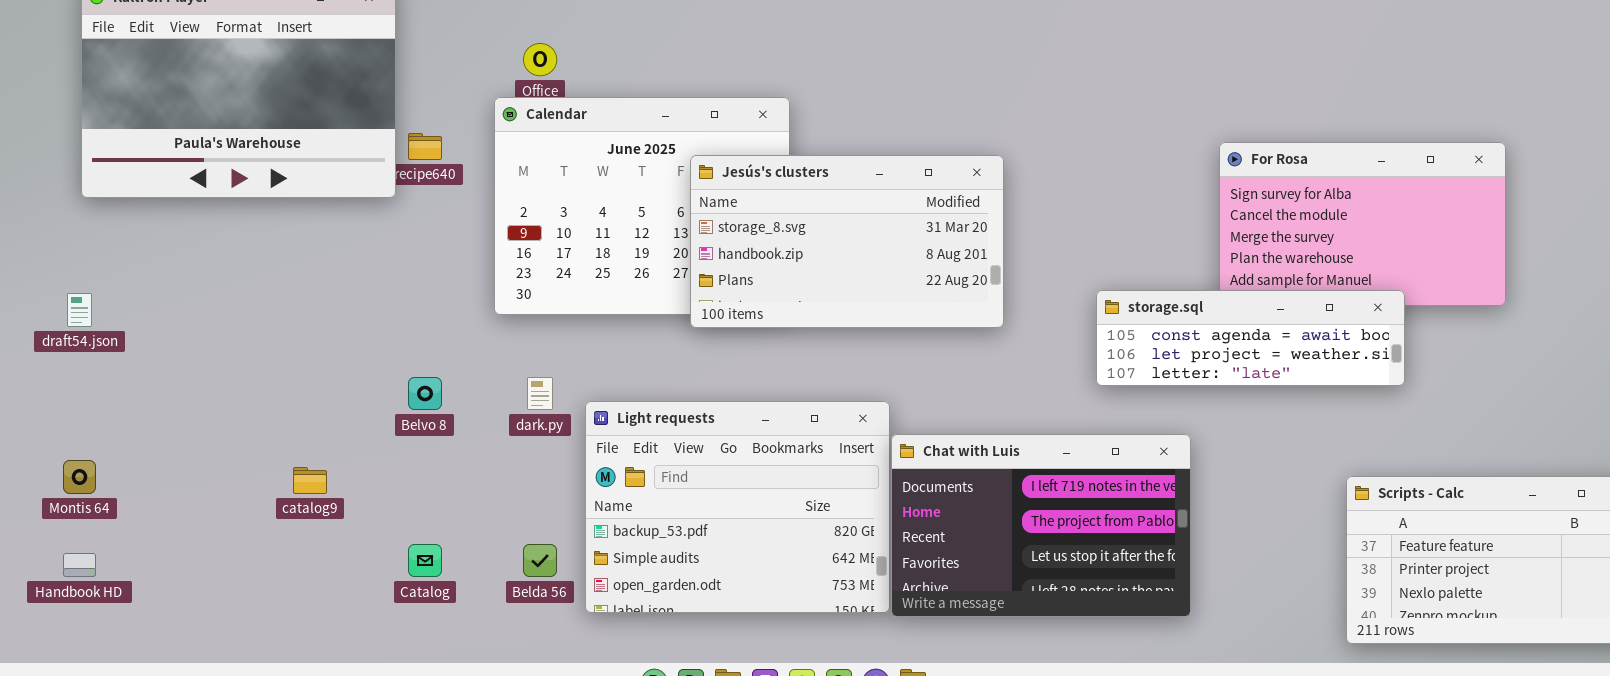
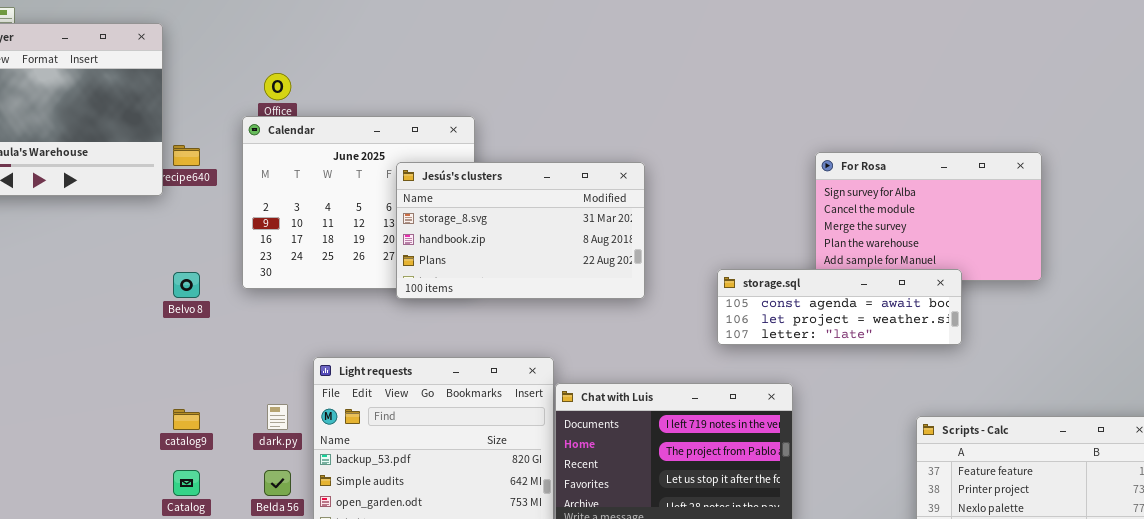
Belvo 8: [408,377,442,410] -> [173,272,200,298], moved
dark.py: [527,377,553,410] -> [267,404,288,430], moved
catalog9: [293,467,327,494] -> [173,409,200,430], moved

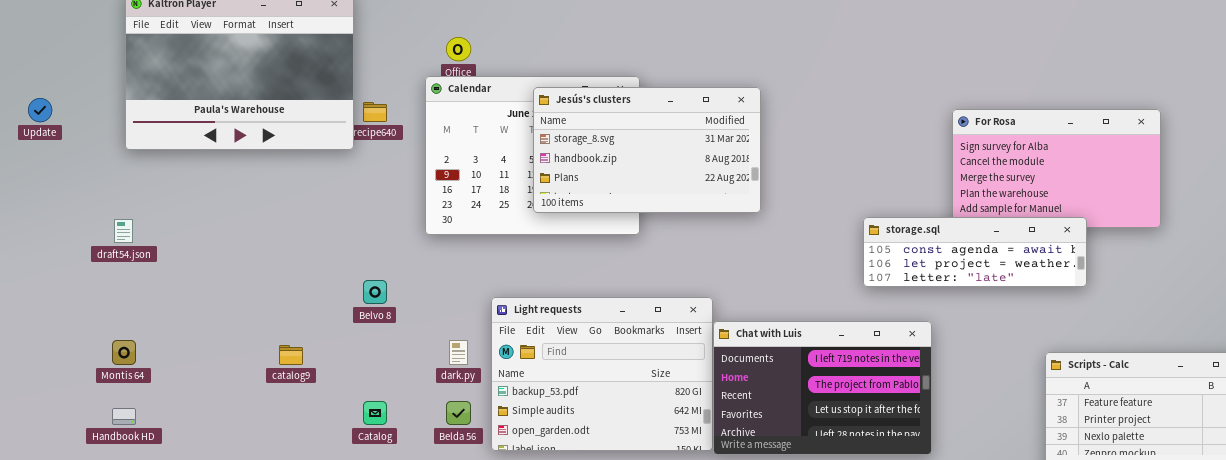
Jesús's clusters: [396,162,645,299] -> [533,87,761,213], moved
Belvo 8: [173,272,200,298] -> [363,280,387,304], moved
catalog9: [173,409,200,430] -> [279,345,303,365], moved

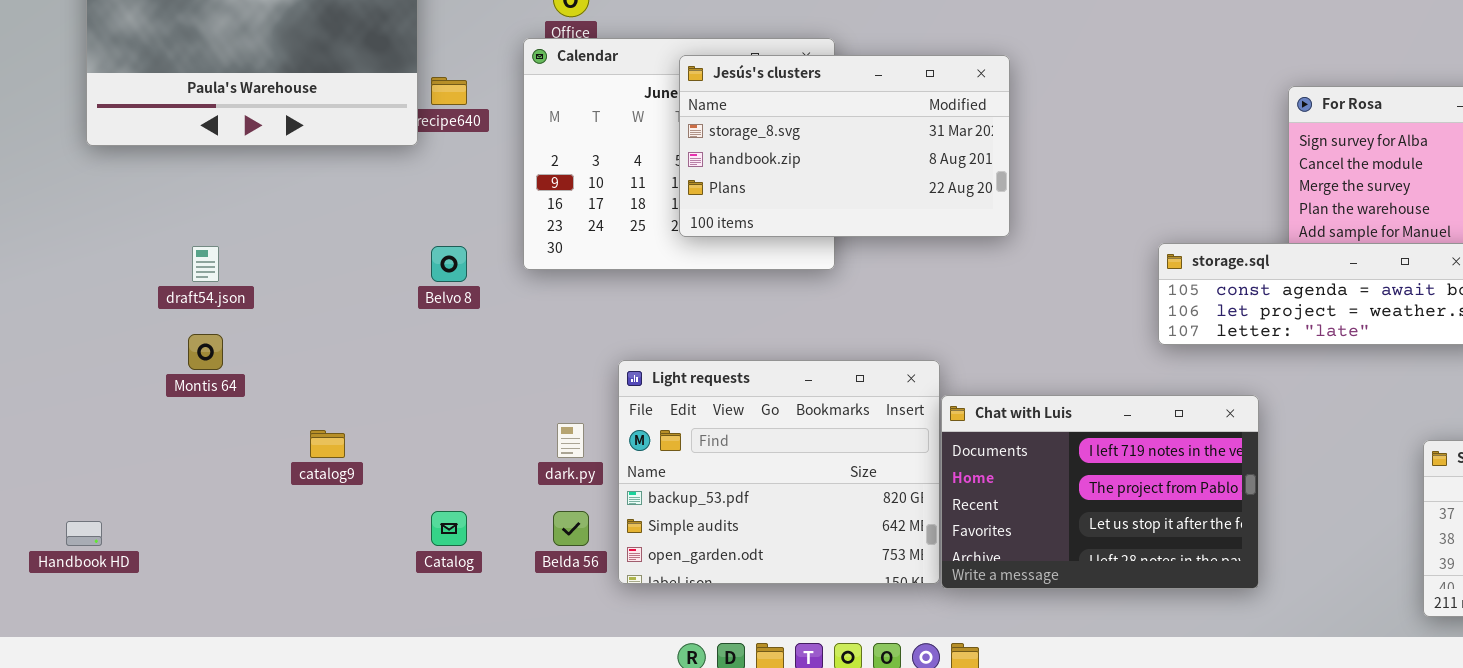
draft54.json: [114,219,133,243] -> [192,246,219,282], moved
Belvo 8: [363,280,387,304] -> [431,246,467,282], moved
Montis 64: [112,340,136,365] -> [188,334,223,370], moved

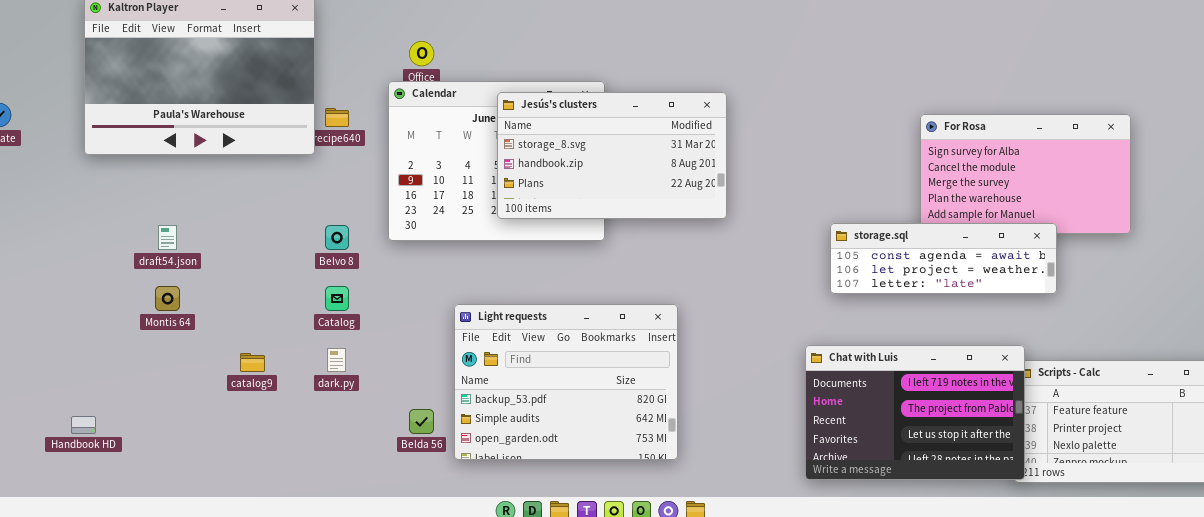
Chat with Luis: [941,395,1259,589] -> [805,345,1025,480], moved
dark.py: [557,423,584,458] -> [327,348,346,372], moved
Catalog: [431,511,467,546] -> [325,286,349,311], moved

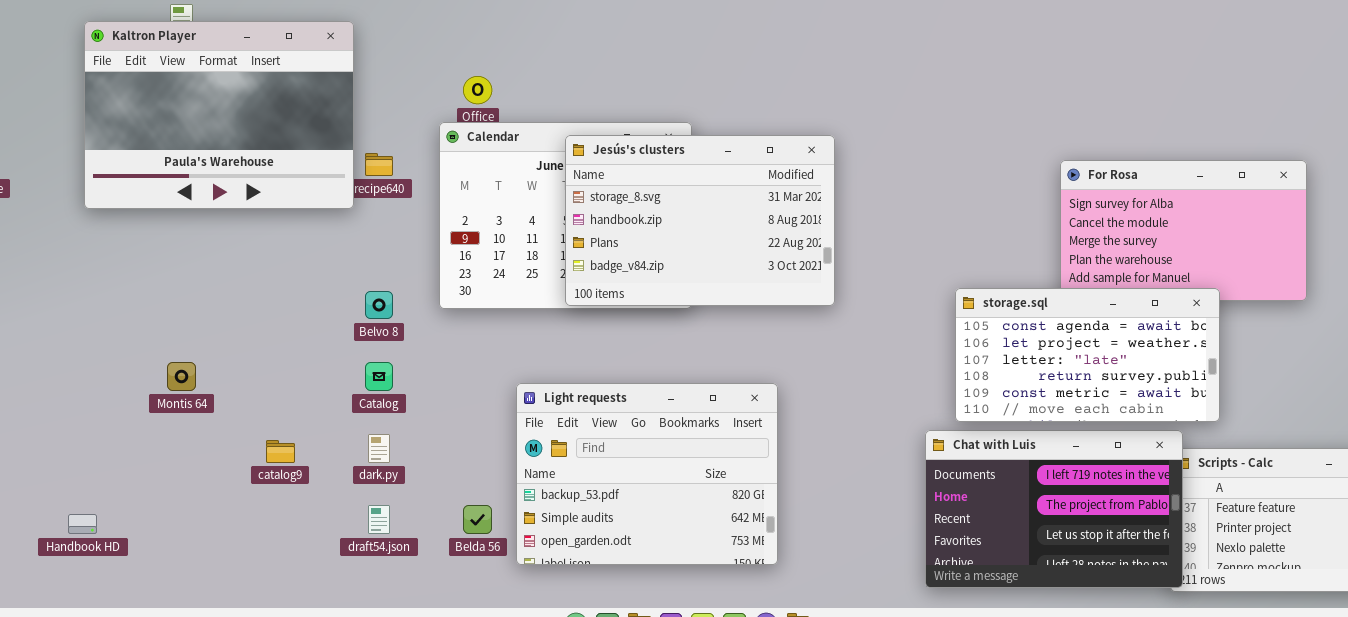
Jesús's clusters: [497,92,727,219] -> [565,135,835,306], resized
storage.sql: [830,223,1057,294] -> [955,288,1220,422], resized
draft54.json: [158,225,177,250] -> [368,505,390,534], moved

